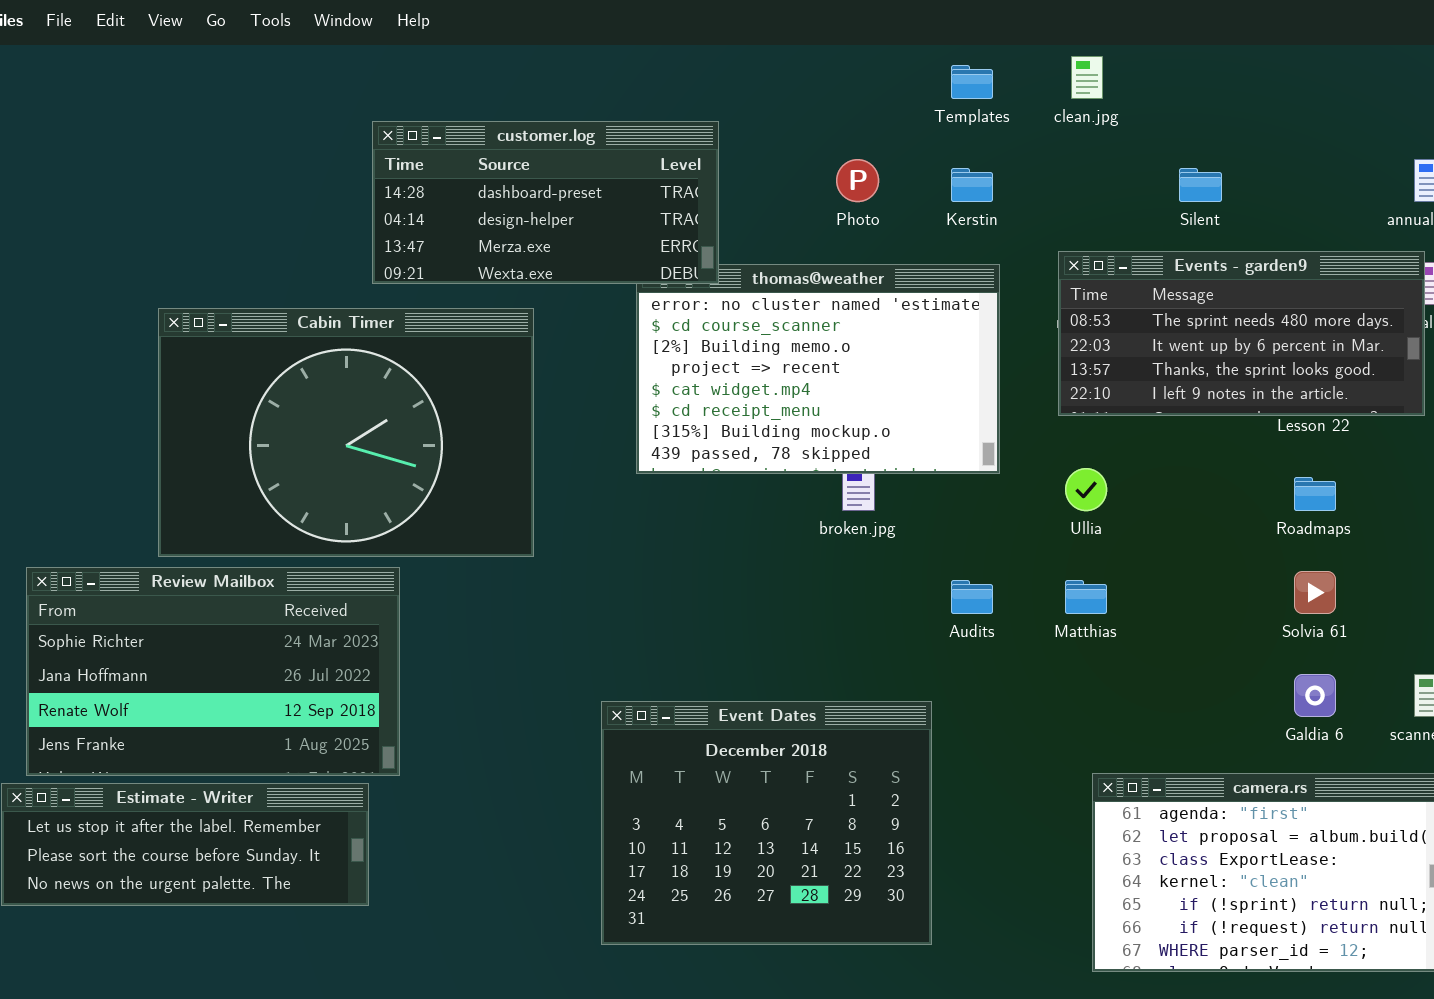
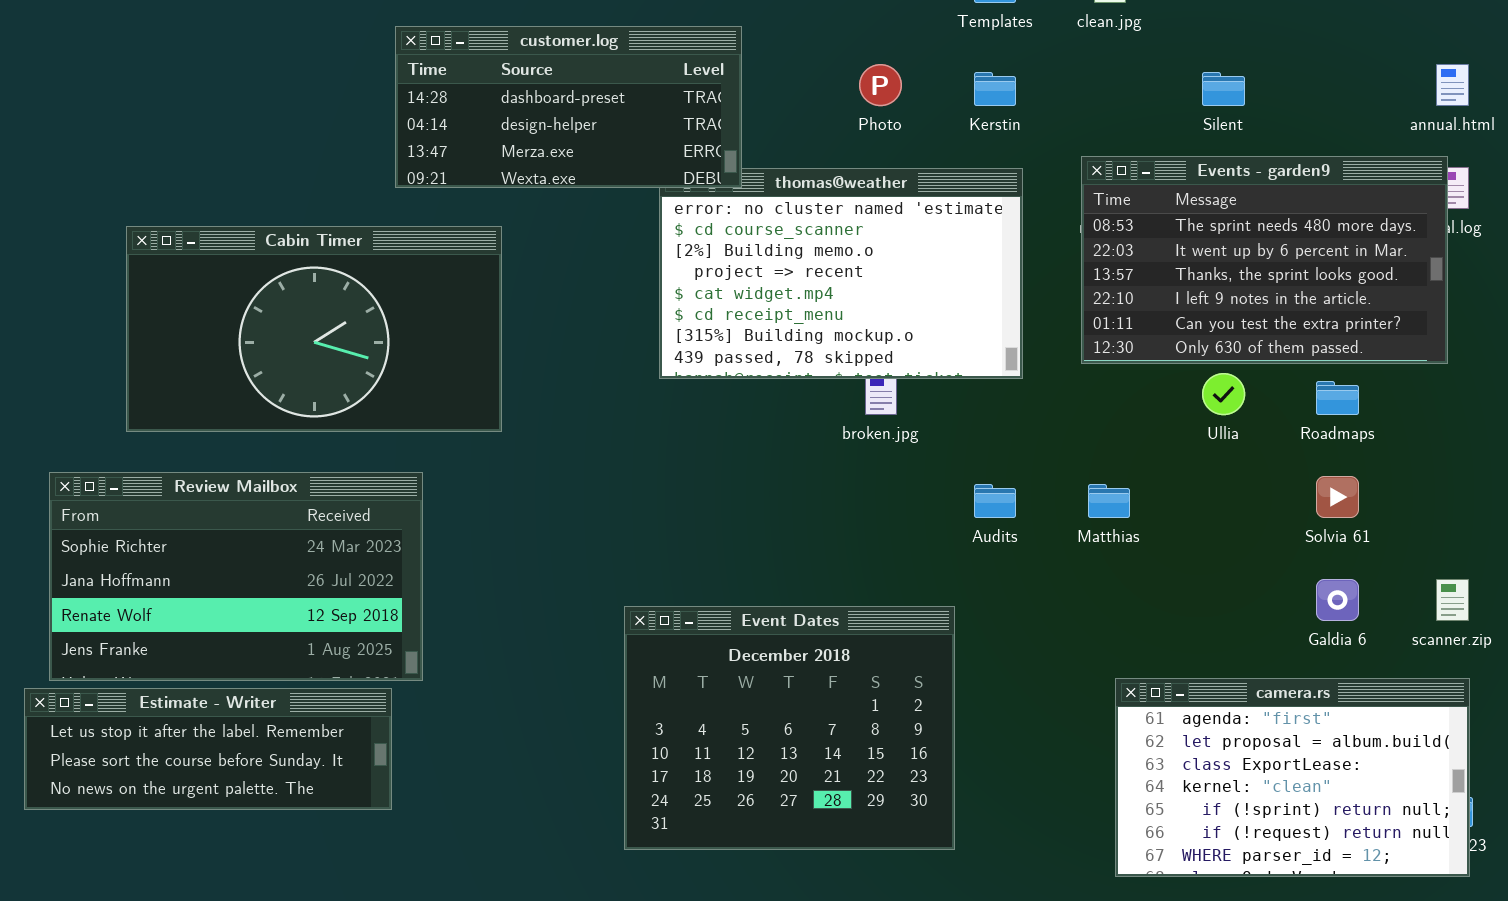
Events - garden9: [1058,251,1425,416] -> [1081,156,1448,364], resized
Cabin Timer: [158,308,534,557] -> [126,226,502,432], moved, resized
Ullia: [1065,468,1107,511] -> [1202,373,1245,415], moved

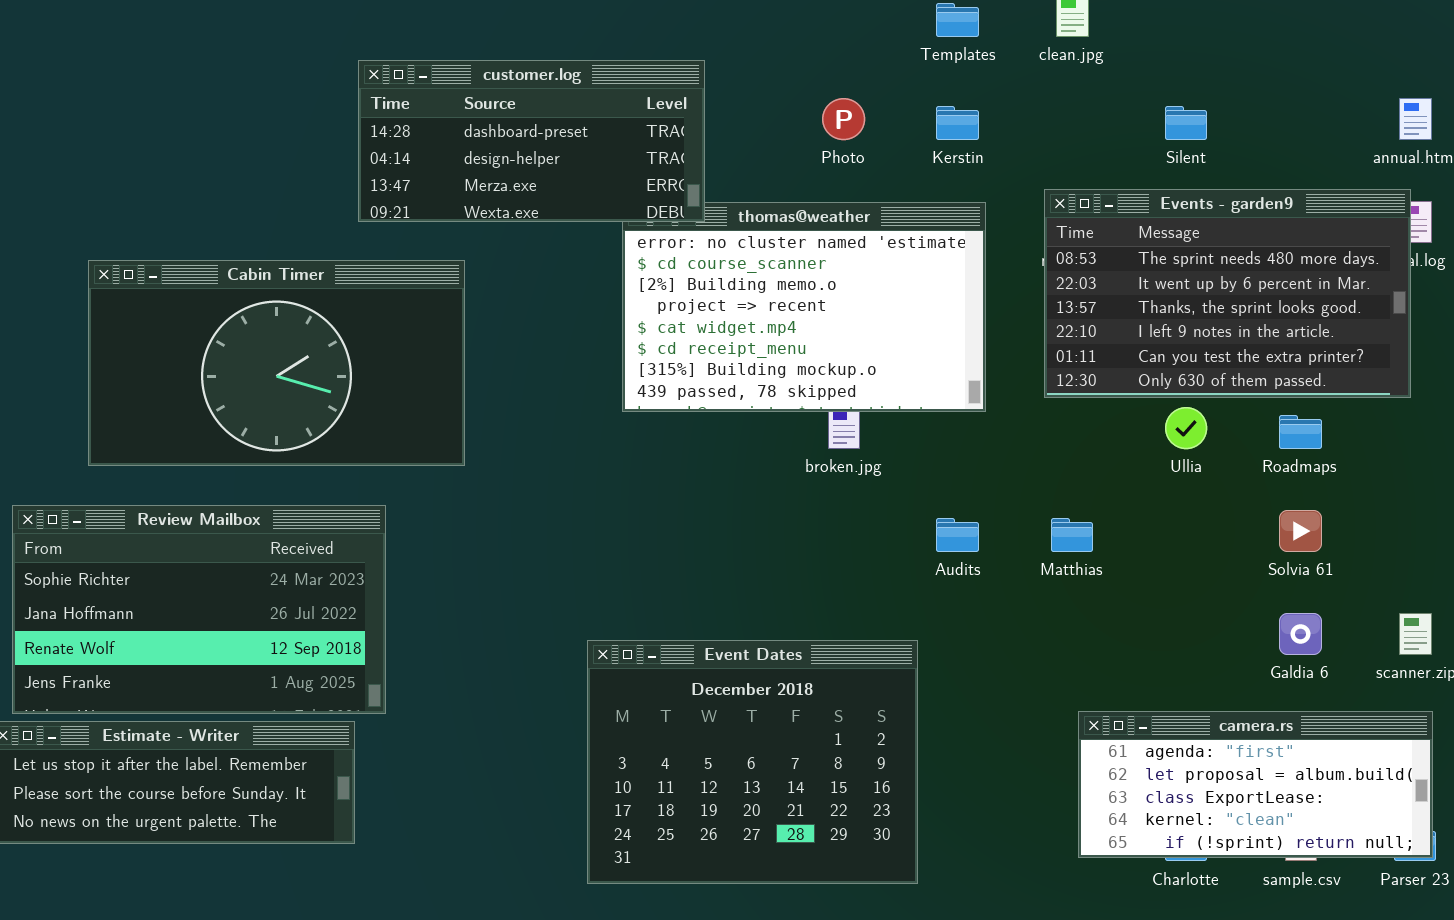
camera.rs: [1115,678,1470,877] -> [1078,711,1433,858], resized

